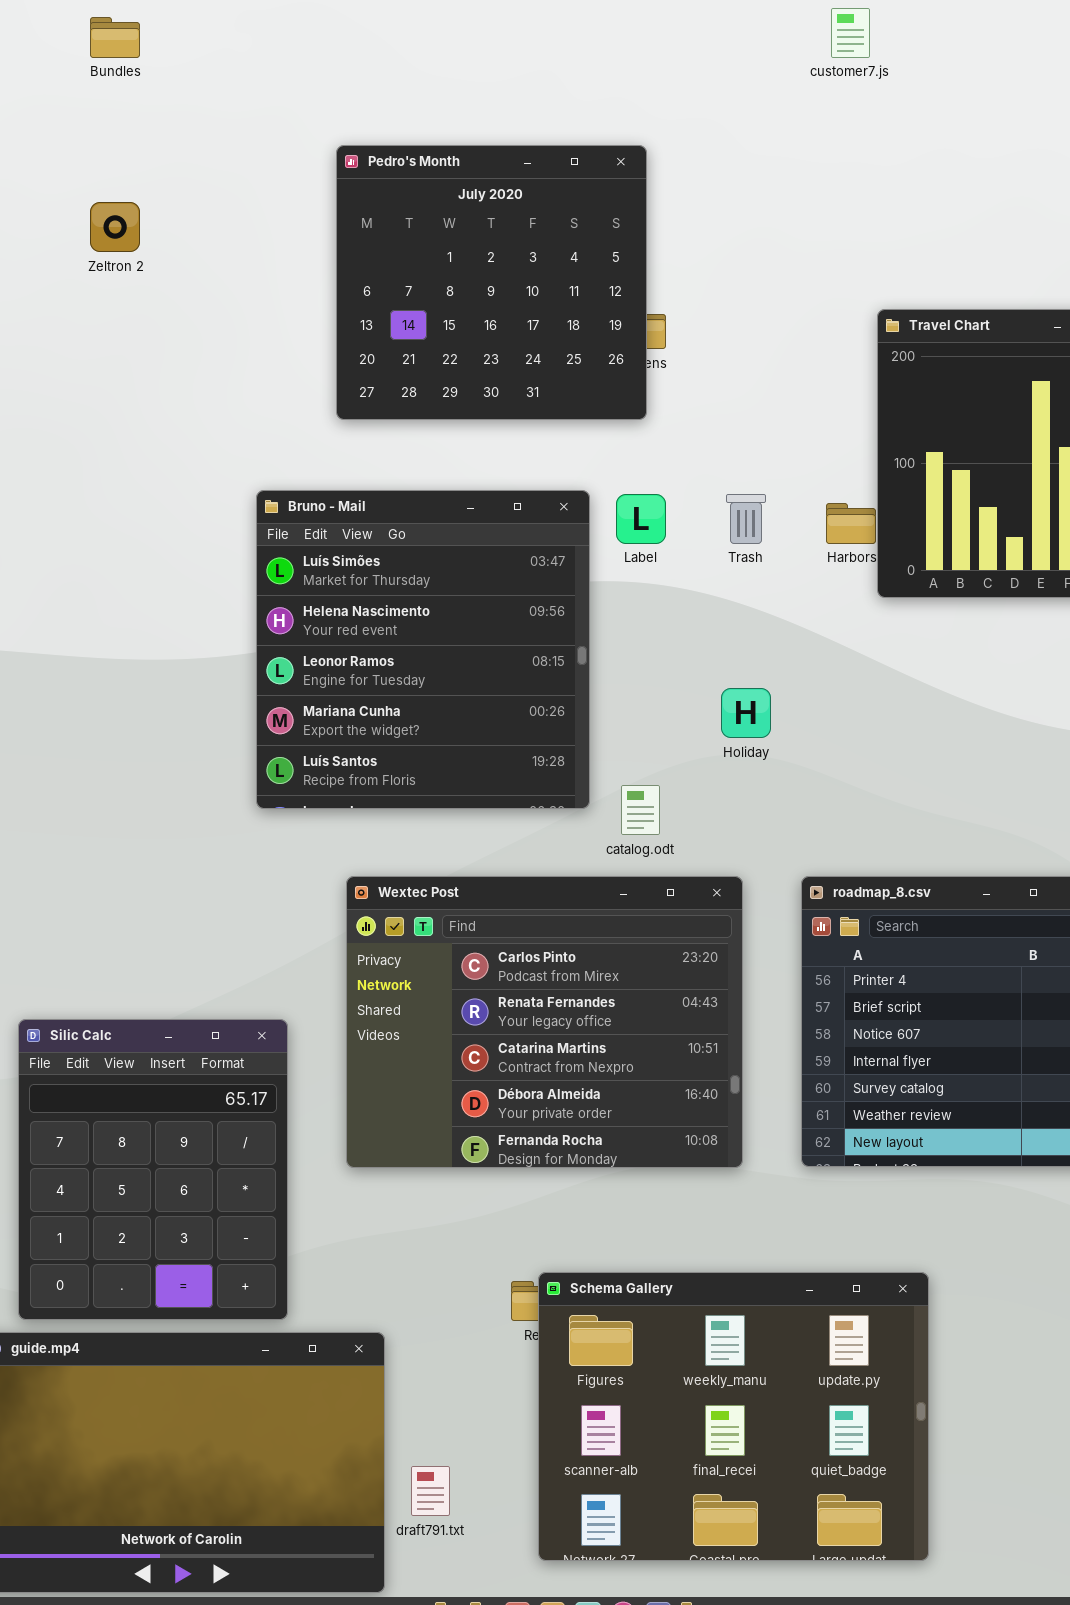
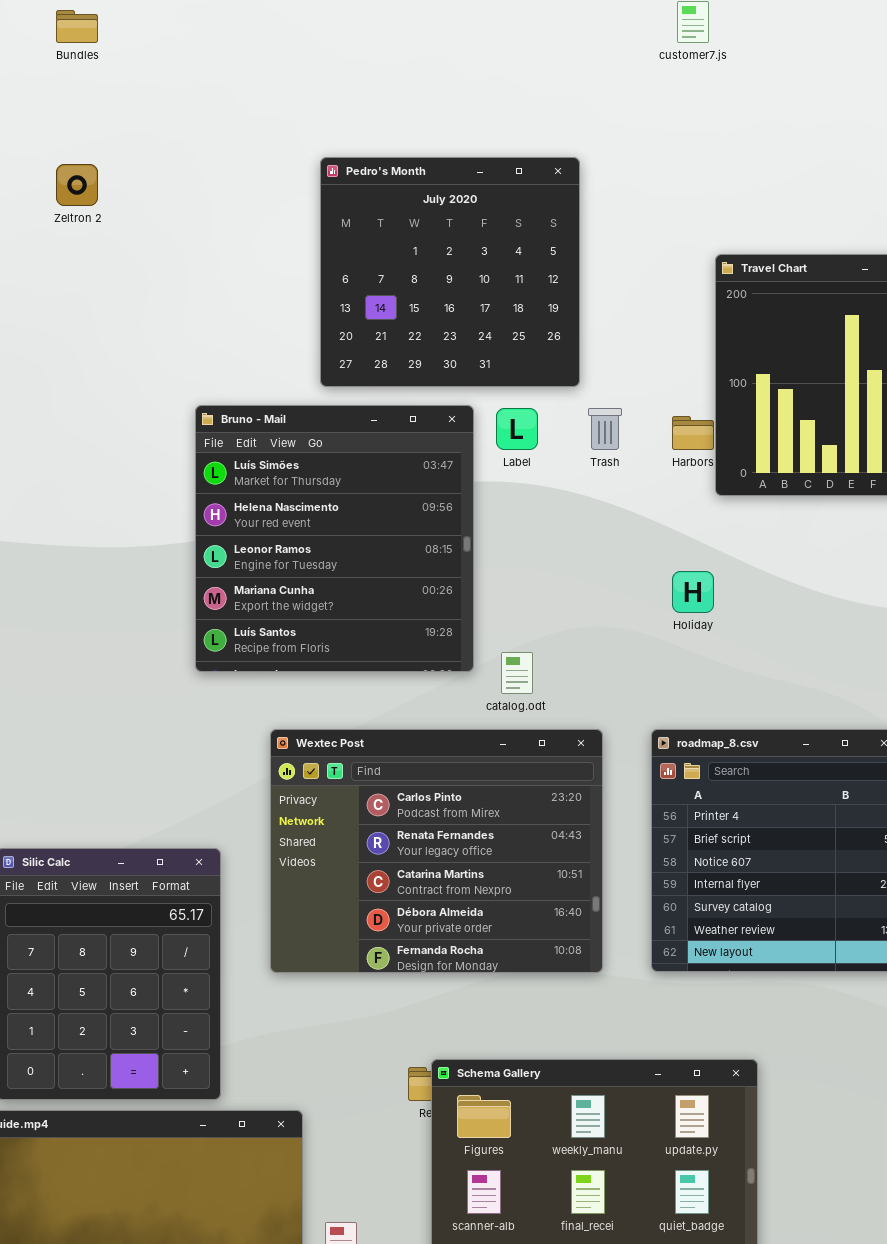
Pedro's Month: [336,145,647,420] -> [320,157,580,387], moved
Holiday: [721,688,771,738] -> [672,571,714,613], moved

